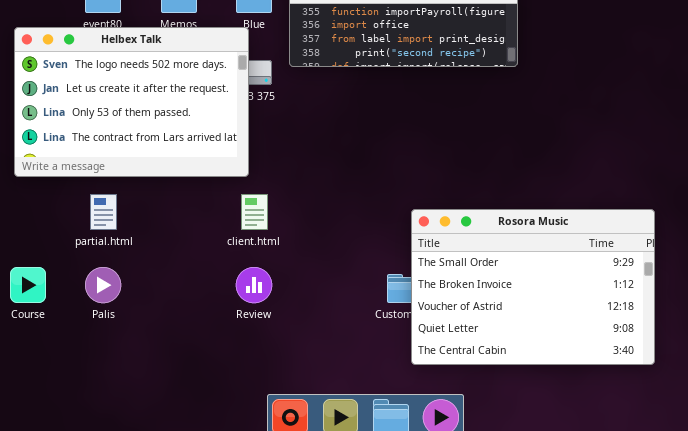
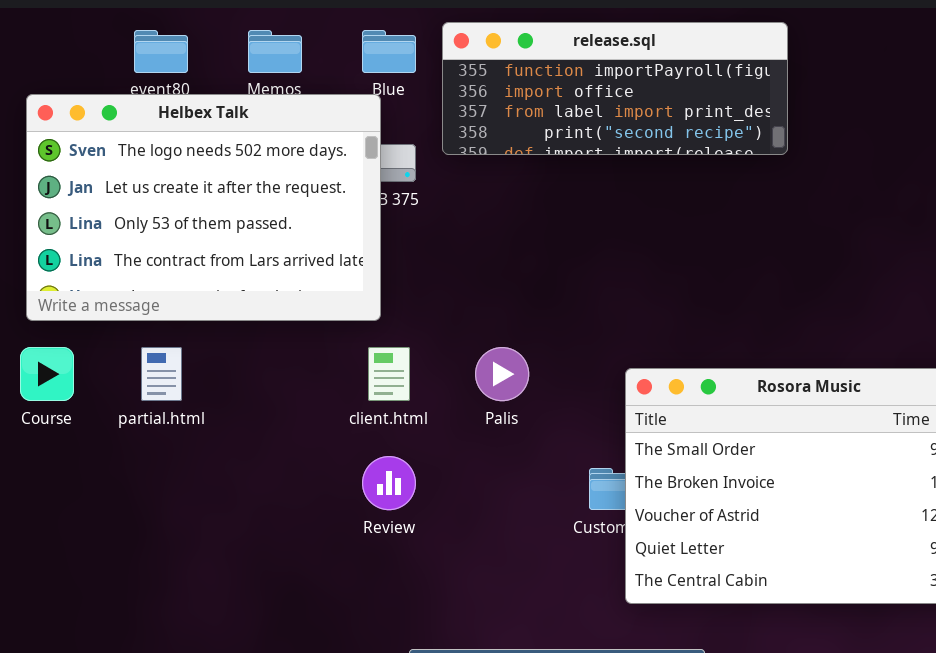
Course: [10,267,46,303] -> [20,347,74,401], moved
Palis: [85,267,121,303] -> [475,347,529,401], moved

